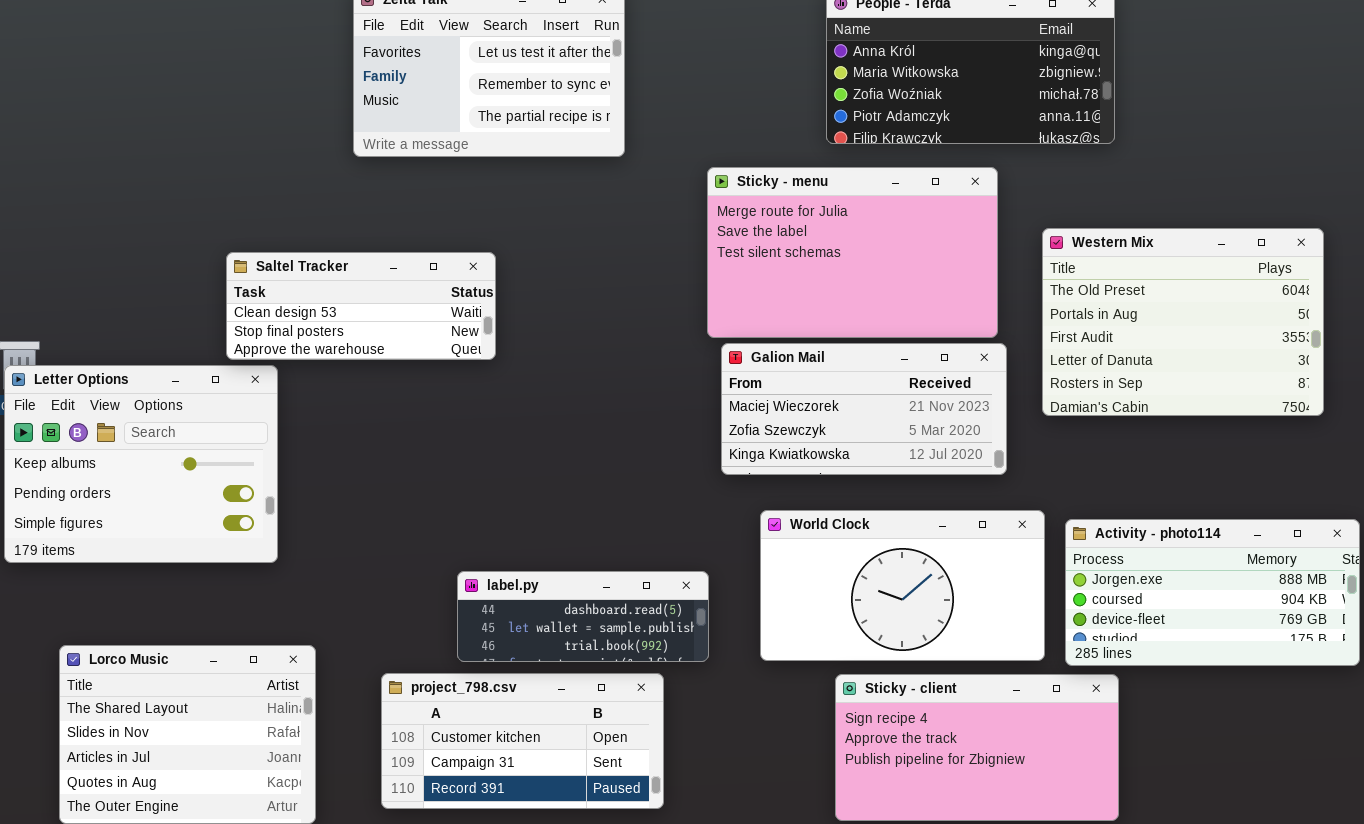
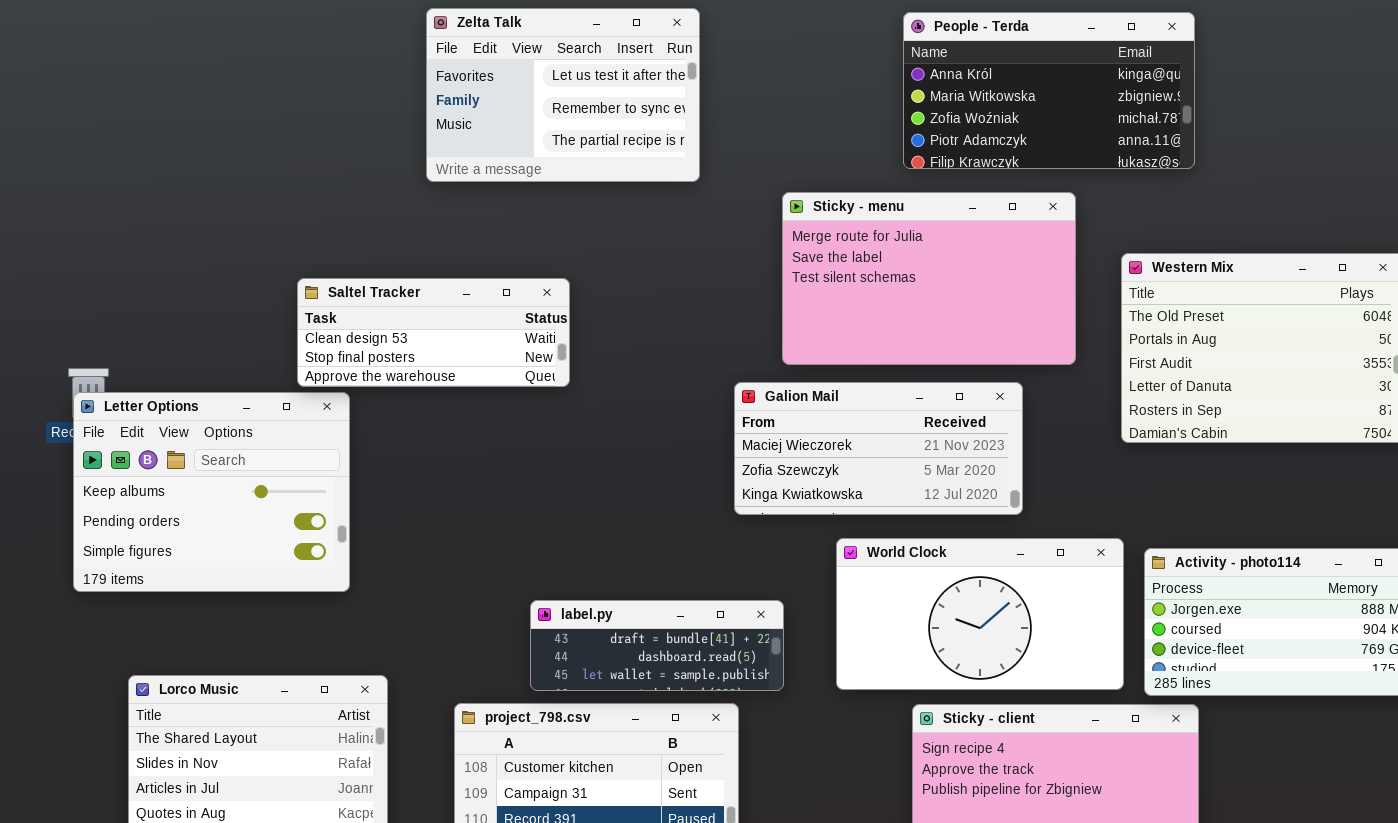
Galion Mail: [721,343,1007,475] -> [734,382,1023,515], moved
label.py: [457,571,709,662] -> [530,600,784,691], scrolled up 1 row

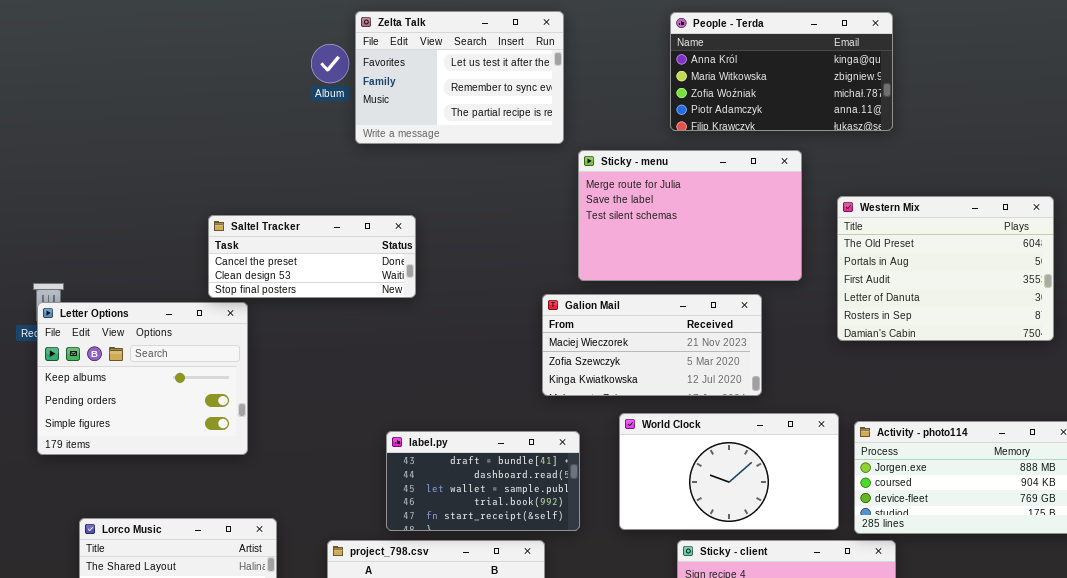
Zelta Talk: [426,8,700,182] -> [355,11,564,144], moved
Saltel Tracker: [297,278,570,387] -> [208,215,416,298], scrolled up 1 row
label.py: [530,600,784,691] -> [386,431,580,531], resized

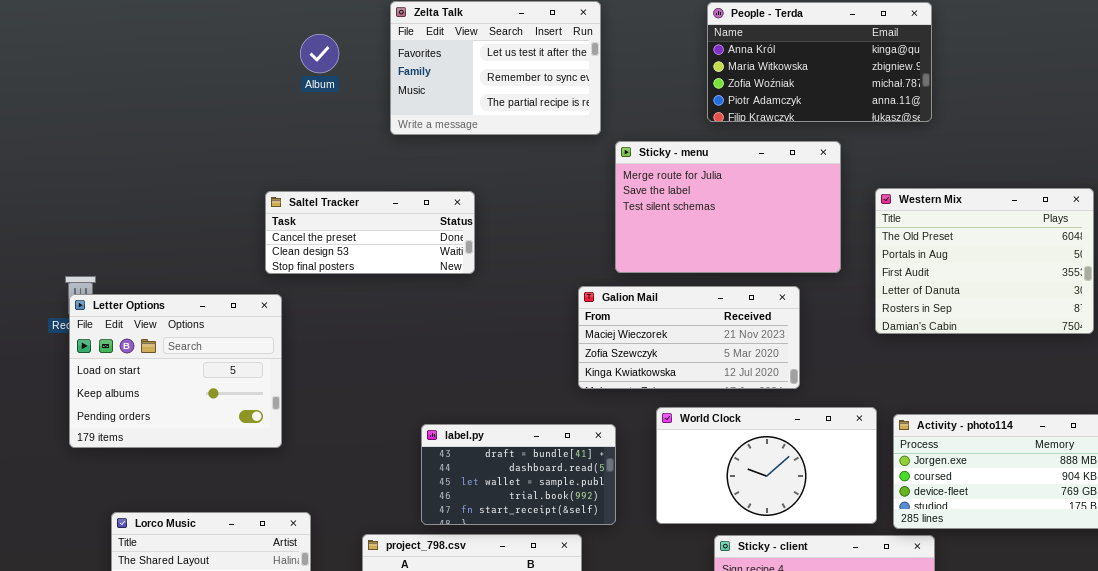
Album: [311,44,349,83] -> [300,34,339,73], moved
Saltel Tracker: [208,215,416,298] -> [265,191,475,274], moved
Letter Options: [37,302,248,455] -> [69,294,282,448], scrolled up 1 row

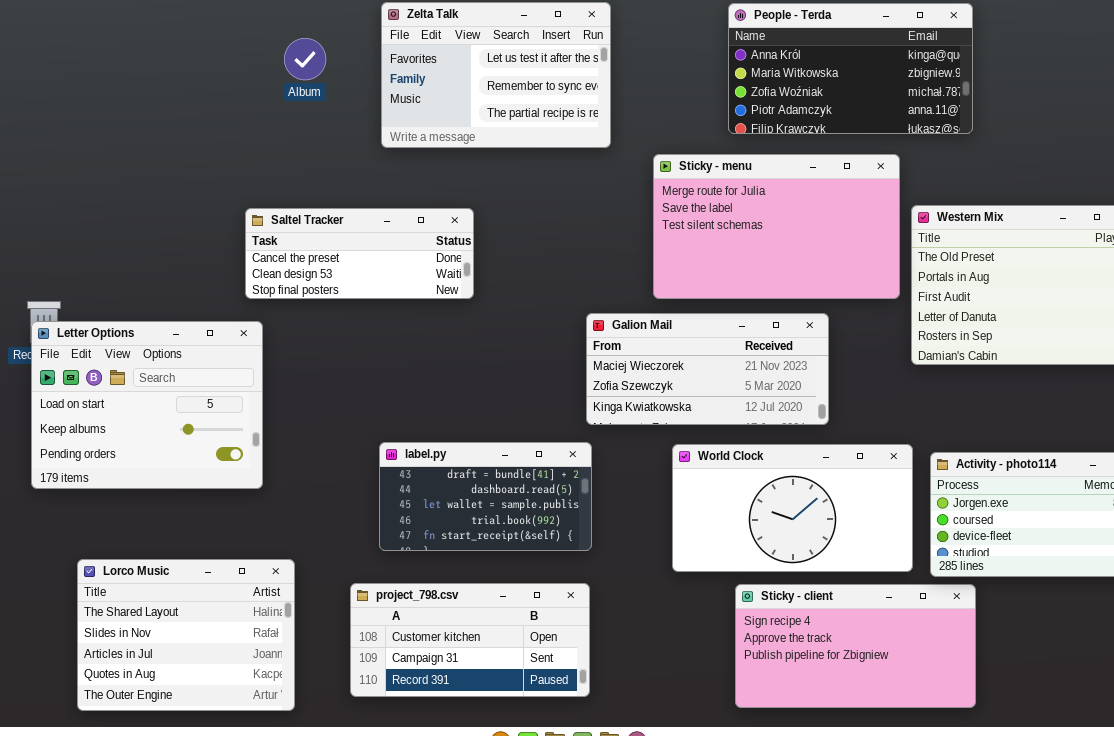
Sticky - menu: [615,141,841,273] -> [653,154,900,299], moved
label.py: [421,424,616,525] -> [379,442,592,551], moved

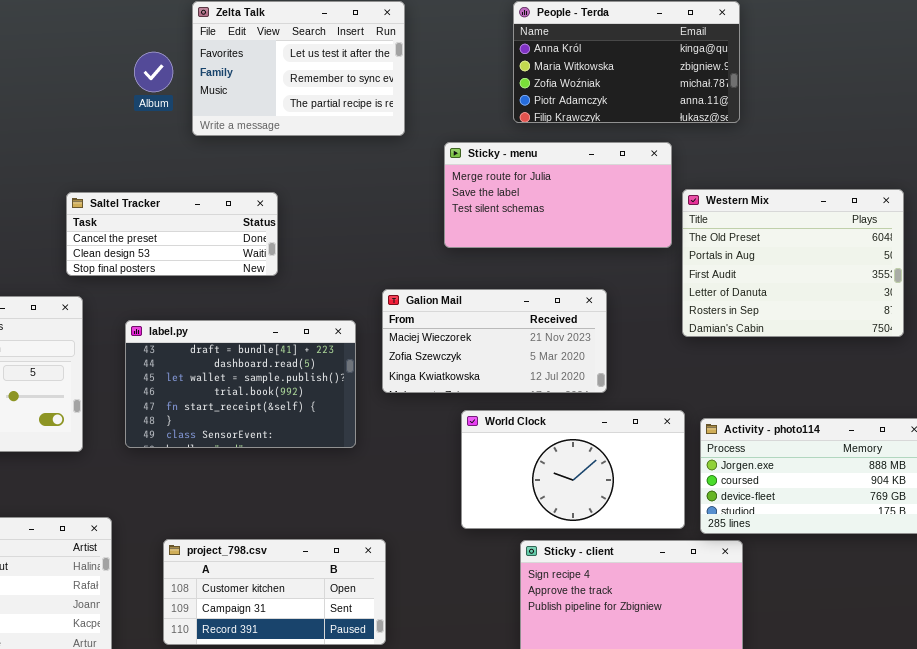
Album: [284,38,326,80] -> [134,52,173,92], moved
Sticky - menu: [653,154,900,299] -> [444,142,672,248], resized
label.py: [379,442,592,551] -> [125,320,356,448], moved, resized

